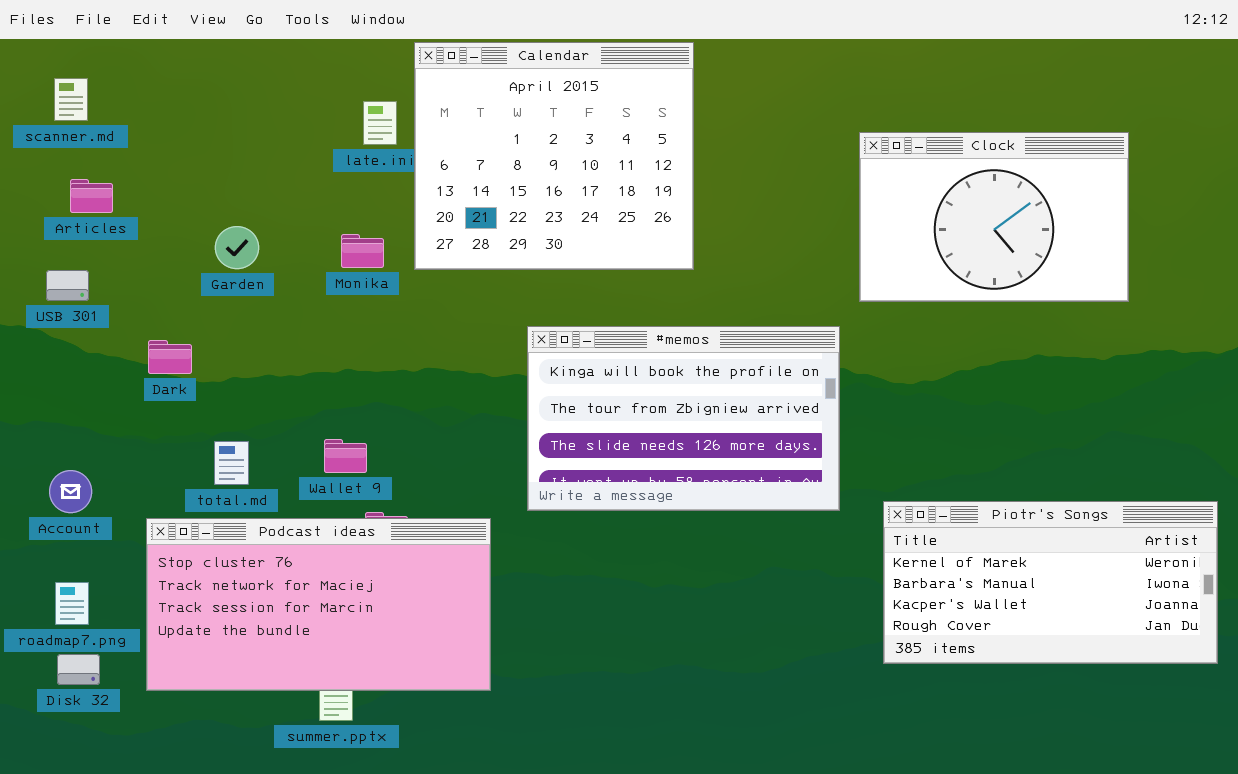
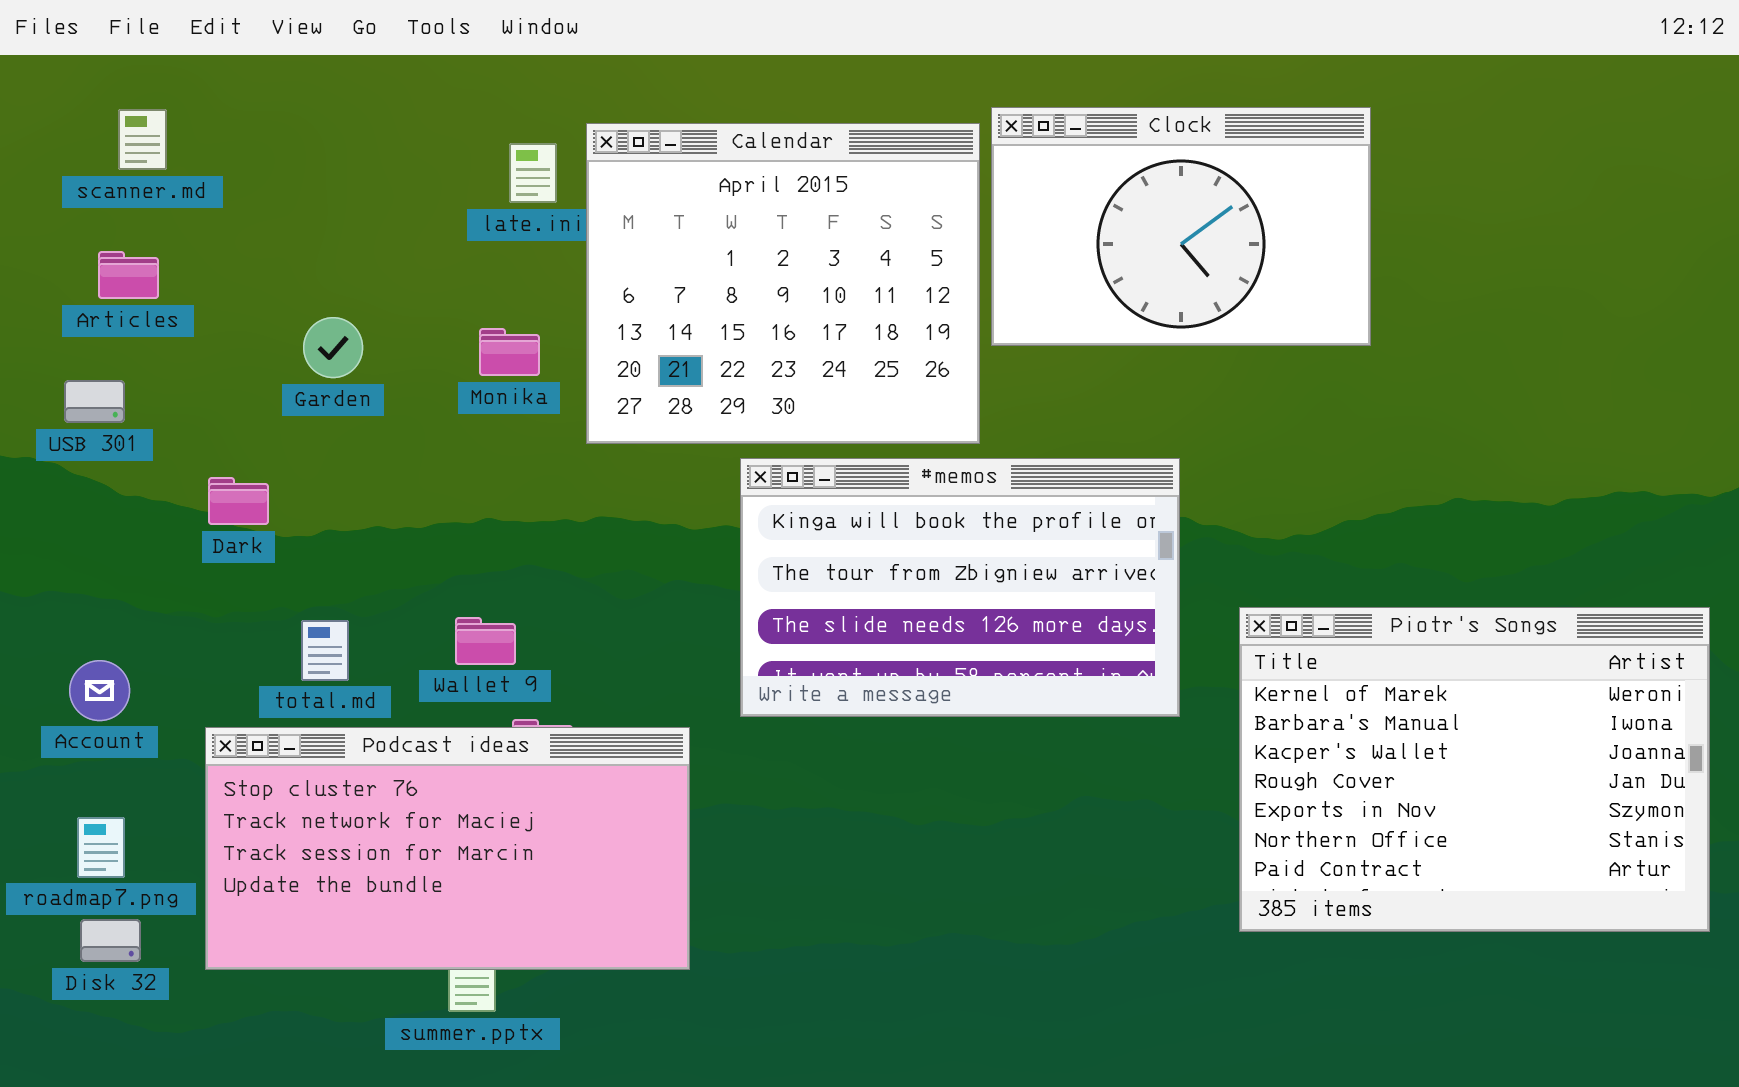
Calendar: [414,42,694,270] -> [586,123,980,444], moved
scanner.md: [54,78,88,121] -> [118,109,167,170], moved
Clock: [859,132,1129,302] -> [991,107,1371,346], moved
Piotr's Songs: [883,501,1218,664] -> [1239,607,1710,932], resized

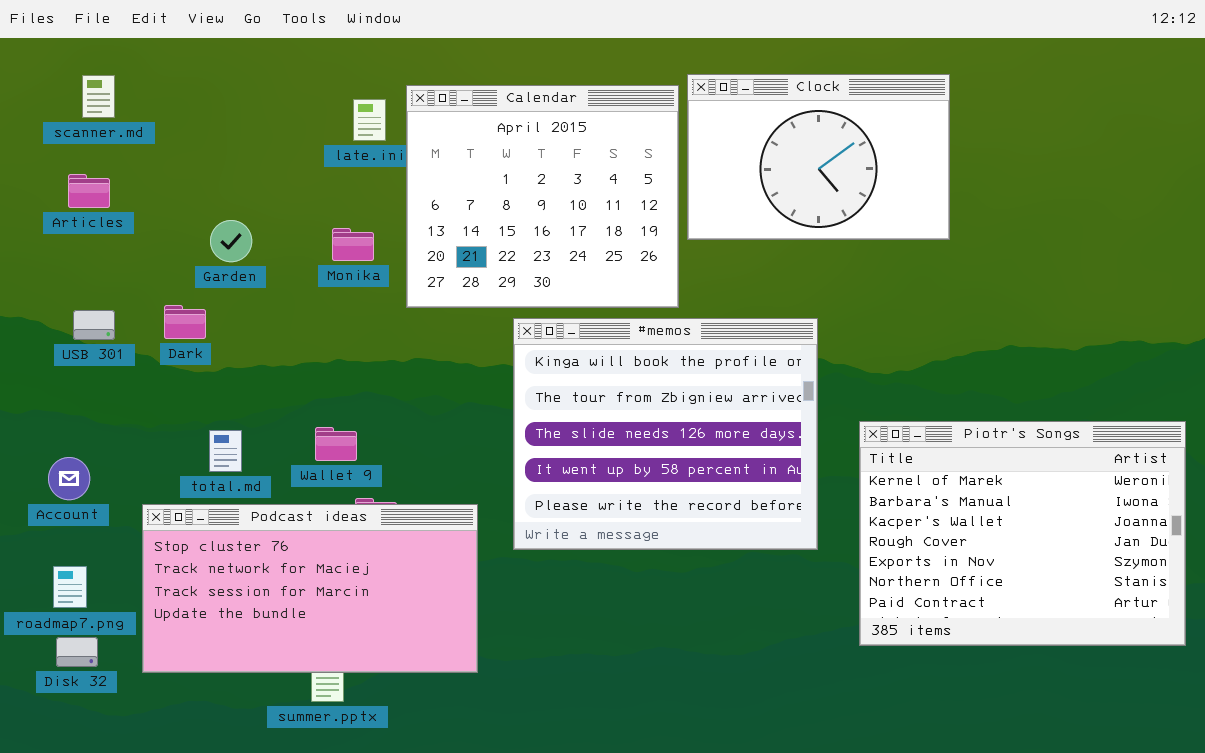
USB 301: [64,380,125,423] -> [73,310,115,340], moved
#memos: [740,458,1180,717] -> [513,318,818,550], resized
Dark: [208,477,269,525] -> [164,305,206,339], moved

